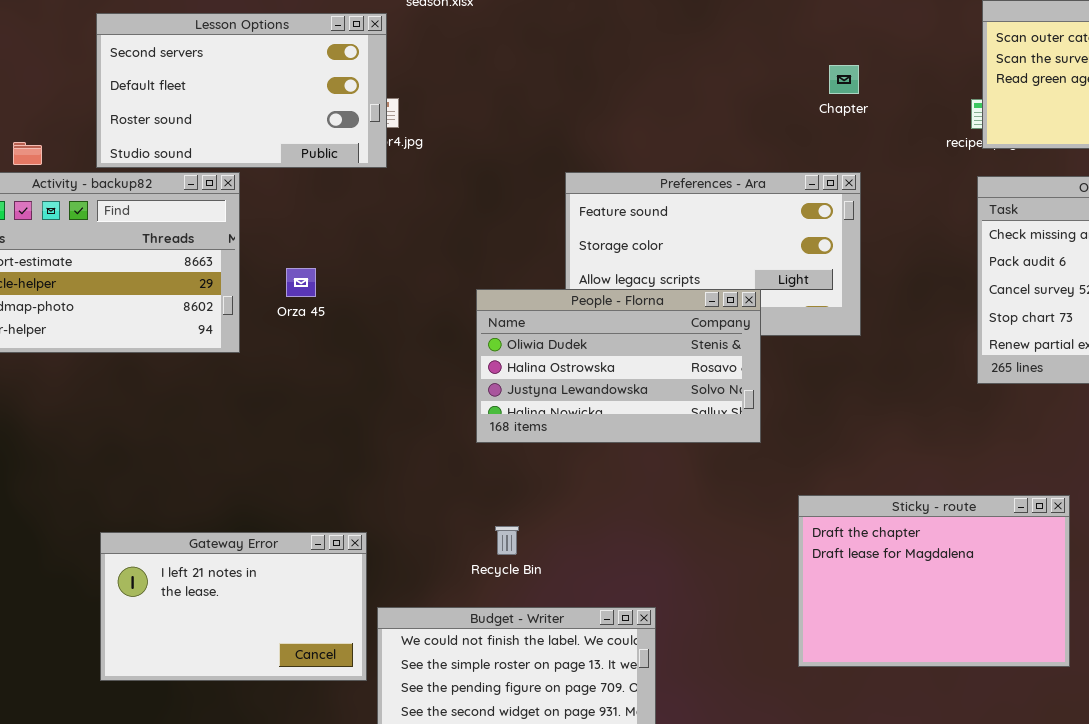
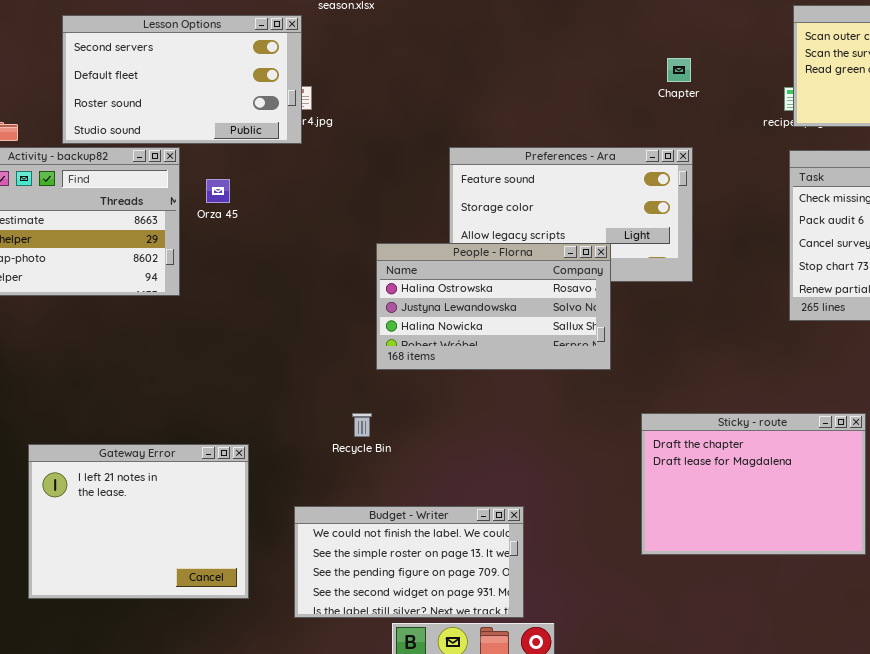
Orza 45: [286,268,316,297] -> [206,179,230,203], moved
People - Florna: [476,289,761,443] -> [376,243,611,370], scrolled down 1 row
Recycle Bin: [495,526,519,555] -> [352,413,372,437], moved
Gateway Error: [100,532,367,681] -> [28,444,249,599], moved, resized

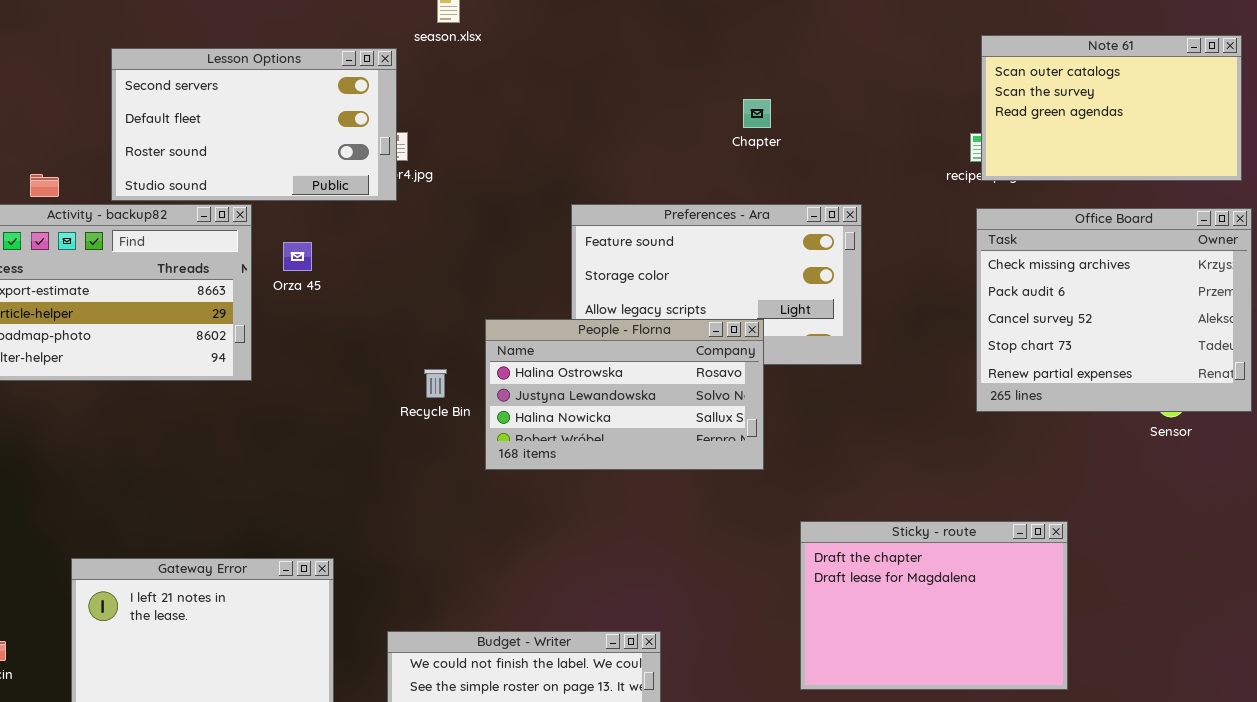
Chapter: [667,58,691,82] -> [743,99,771,128], moved
Recycle Bin: [352,413,372,437] -> [424,369,447,398], moved

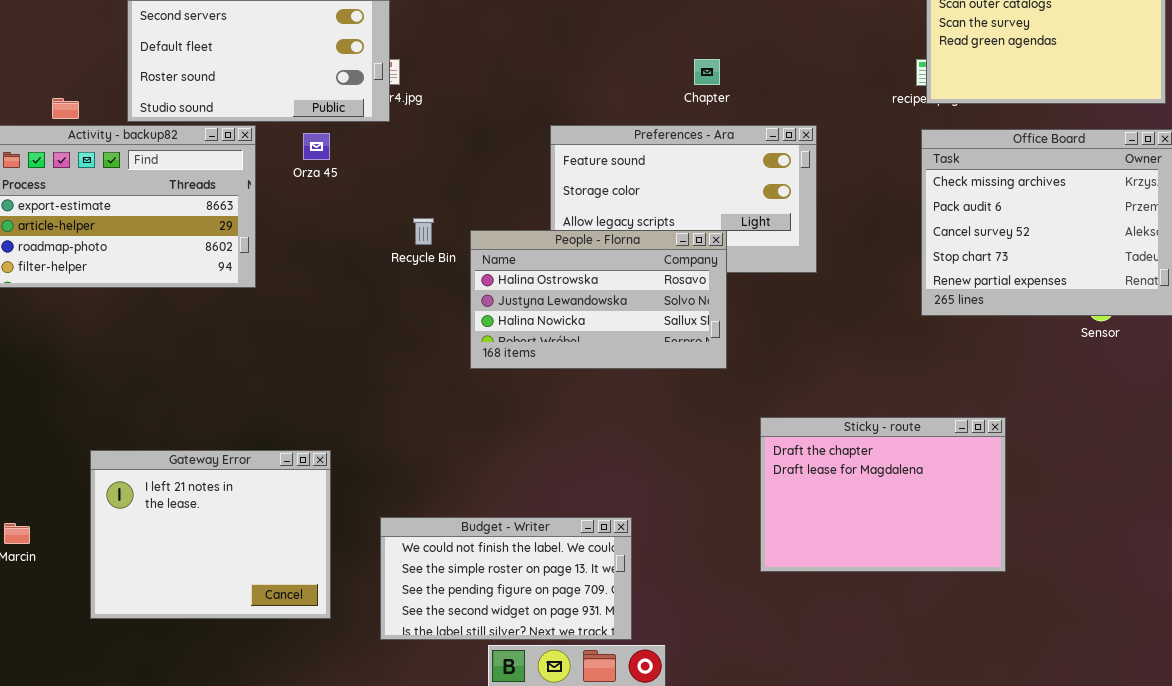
Chapter: [743,99,771,128] -> [694,59,720,85], moved
Orza 45: [283,242,312,271] -> [303,133,330,160], moved
Recycle Bin: [424,369,447,398] -> [413,218,434,245], moved

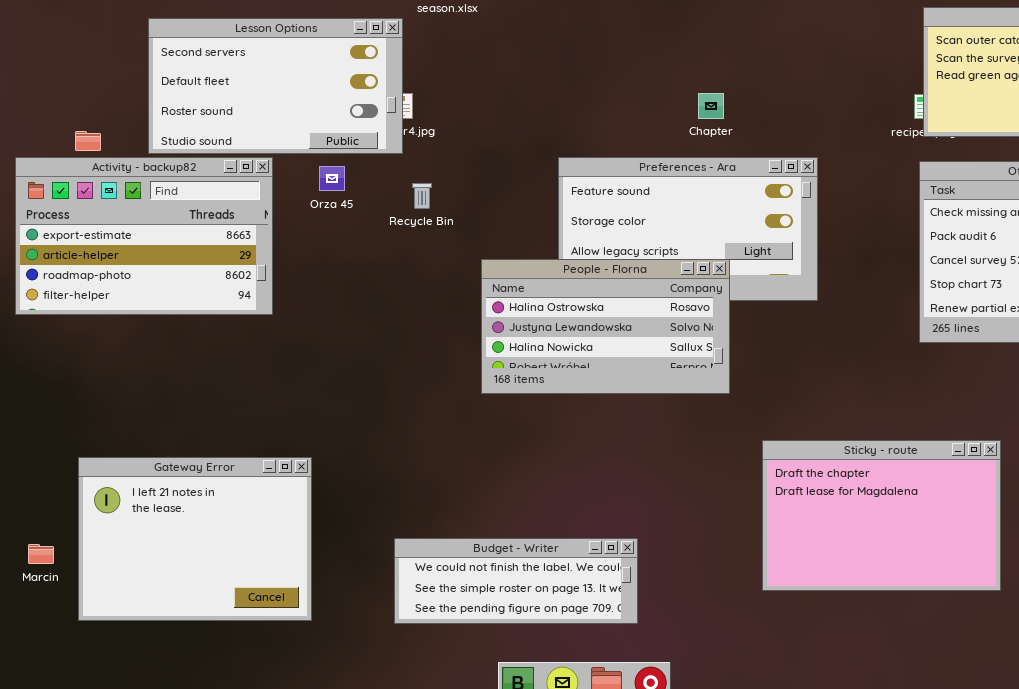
Recycle Bin: [413,218,434,245] -> [412,183,432,209], moved
Gateway Error: [90,450,331,619] -> [78,457,312,621], moved
Budget - Writer: [380,517,632,640] -> [394,538,638,624], resized

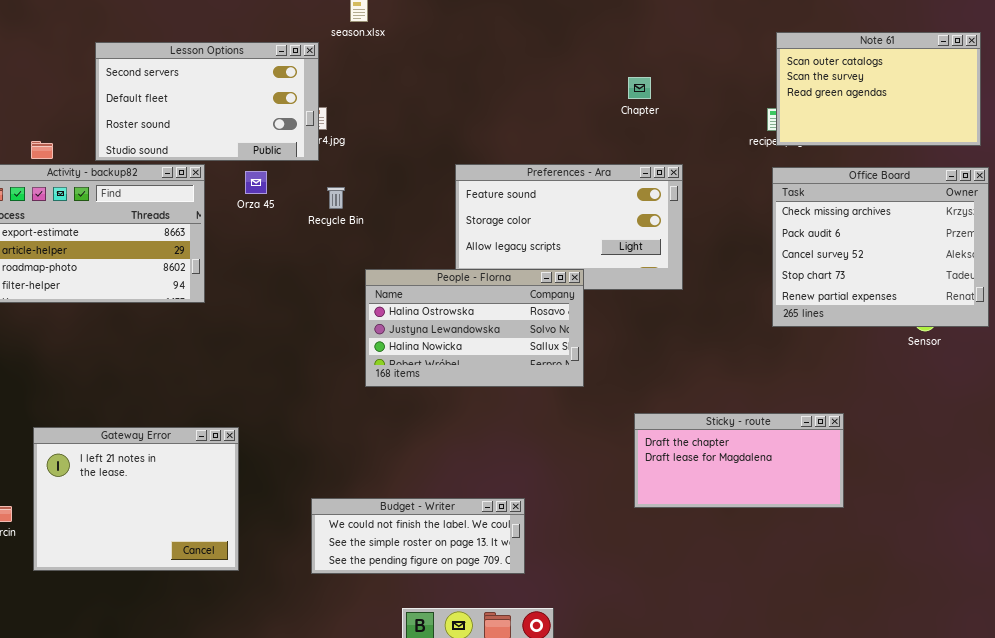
Chapter: [698,93,724,119] -> [628,77,651,99], moved
People - Florna: [481,259,730,394] -> [365,269,584,387], moved
Sticky - route: [762,440,1001,591] -> [634,413,844,508], resized

